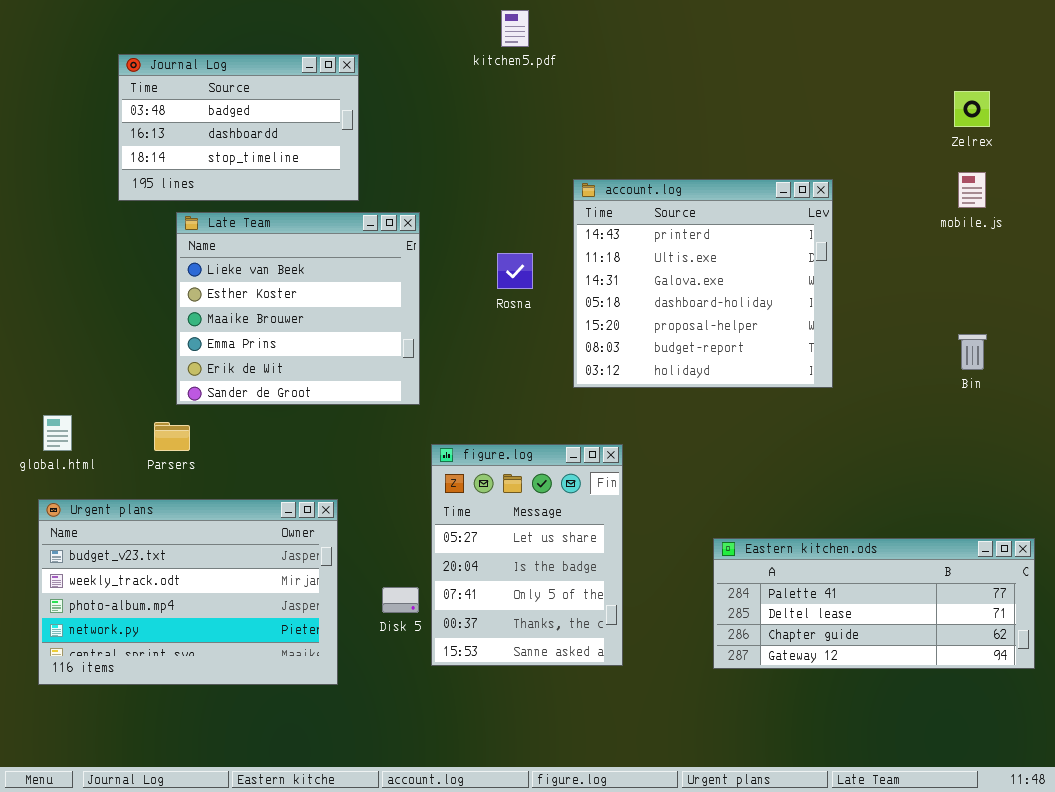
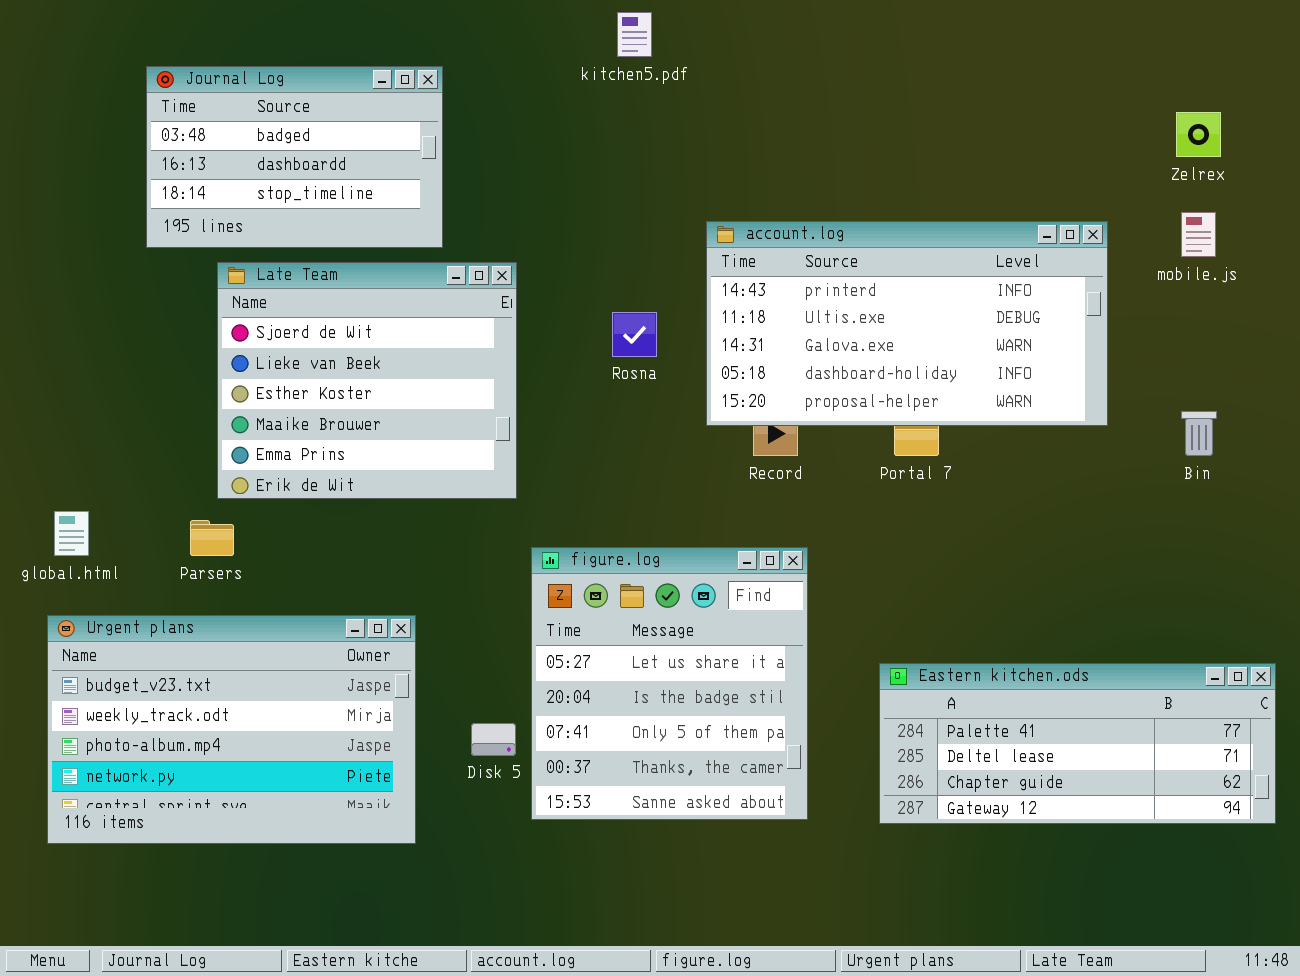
account.log: [573,179,833,388] -> [706,221,1108,426], resized
Late Team: [176,212,420,405] -> [217,262,517,499], scrolled up 1 row
figure.log: [431,444,623,666] -> [531,547,808,820], resized

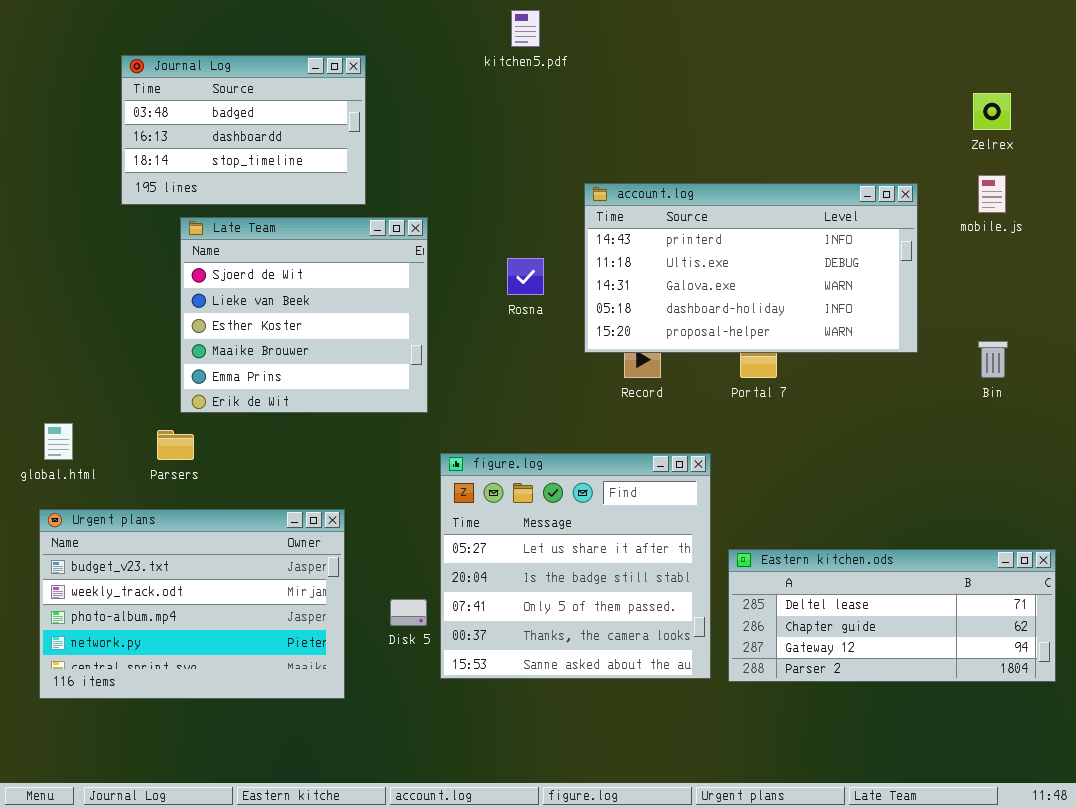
figure.log: [531,547,808,820] -> [440,453,711,679], resized
Eastern kitchen.ods: [879,663,1276,824] -> [728,549,1056,682], scrolled down 1 row

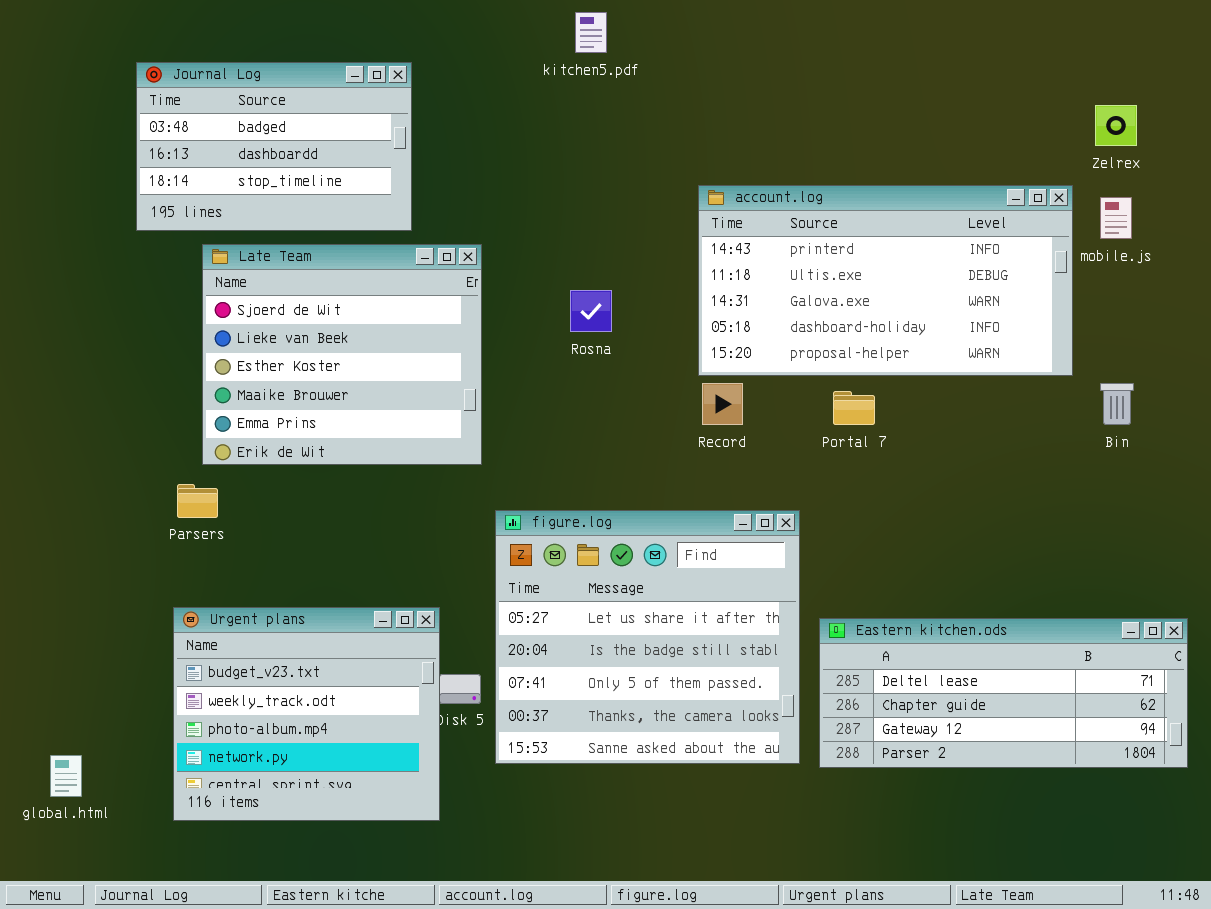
account.log: [584,183,918,353] -> [698,185,1073,376], moved
global.html: [44,423,73,460] -> [50,755,82,797], moved
Urgent plans: [39,509,345,699] -> [173,607,440,821], moved, resized

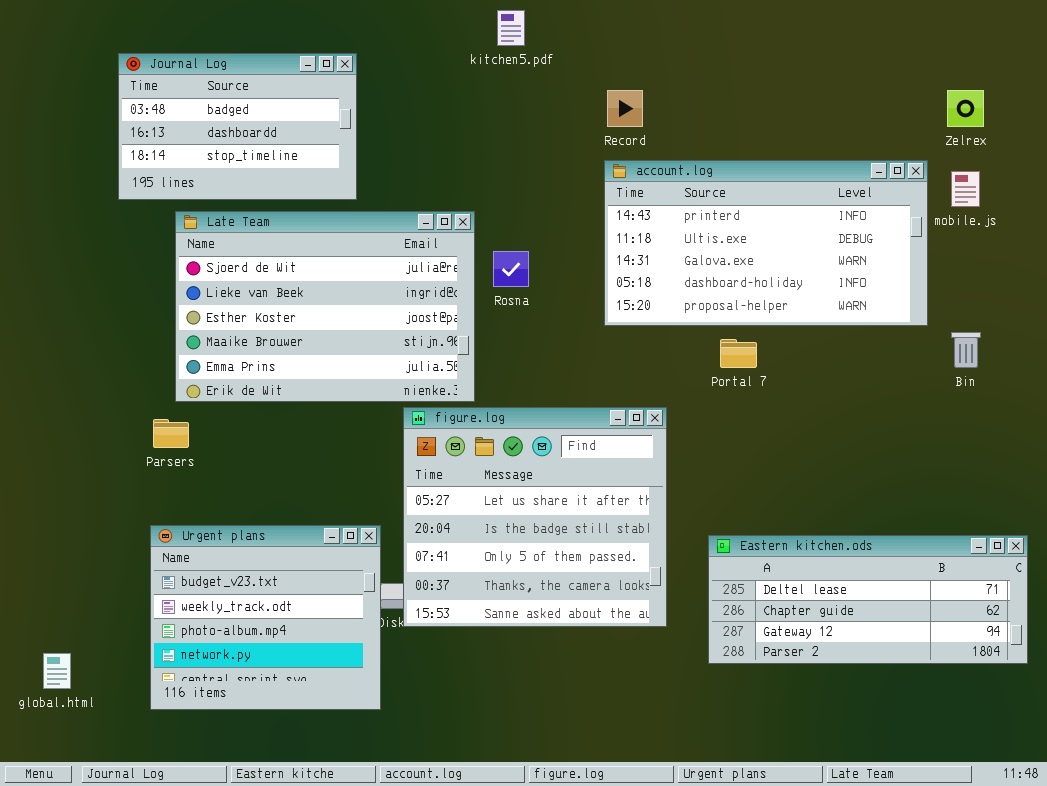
Late Team: [202,244,482,465] -> [175,211,475,402], resized
Record: [702,383,743,425] -> [607,90,643,127], moved
figure.log: [495,510,800,764] -> [403,407,667,627], moved

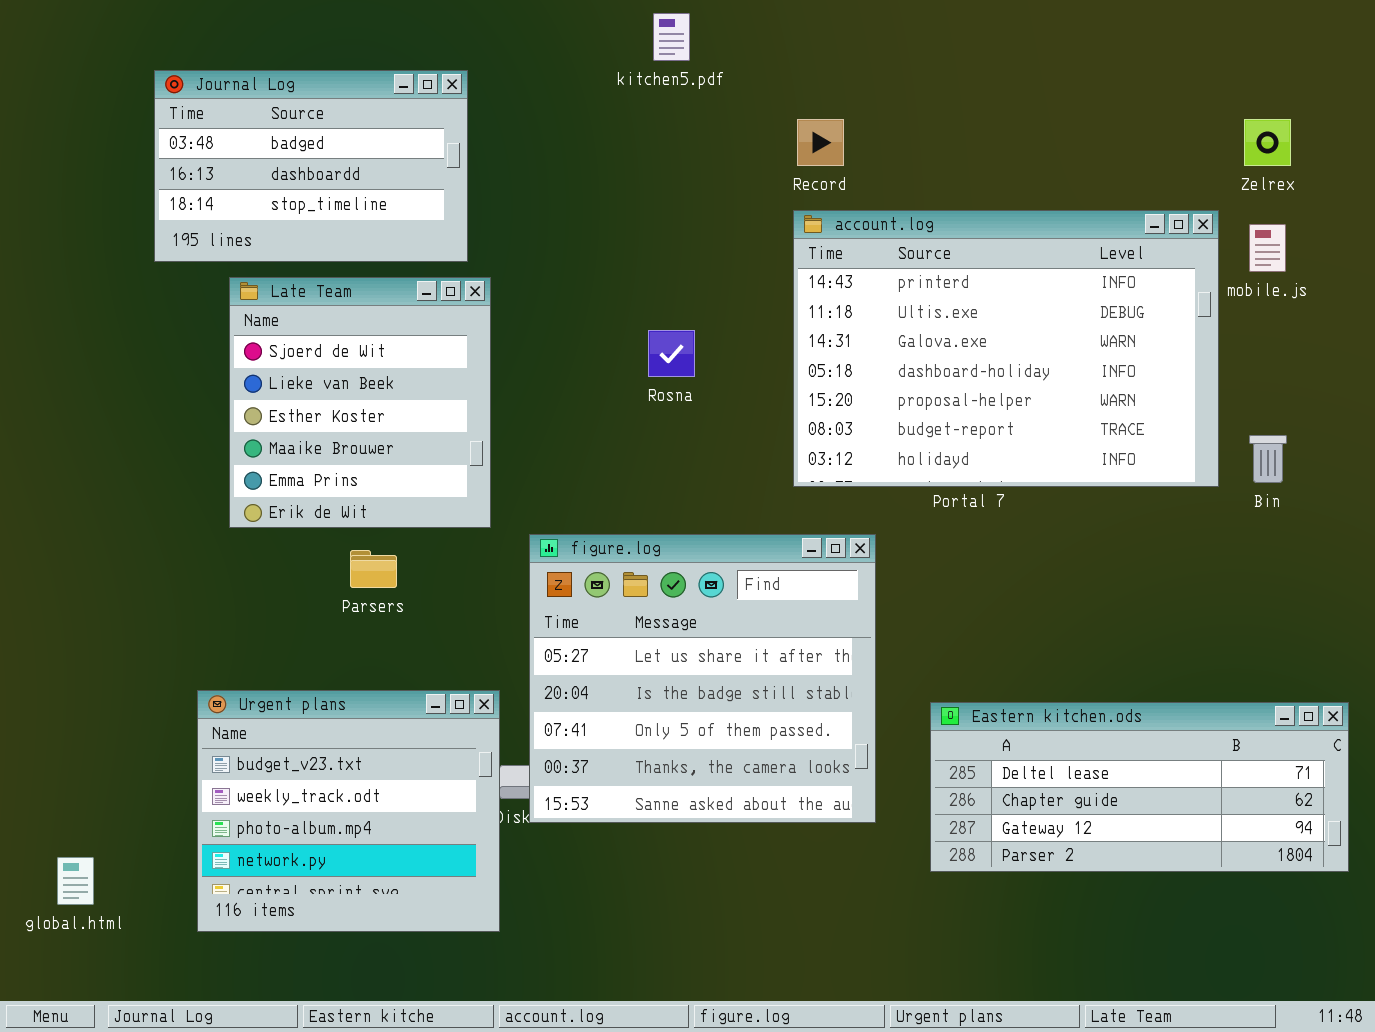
account.log: [604,160,928,326] -> [793,210,1219,487], resized
Late Team: [175,211,475,402] -> [229,277,491,528], resized
Parsers: [153,419,189,448] -> [350,550,397,588], moved

